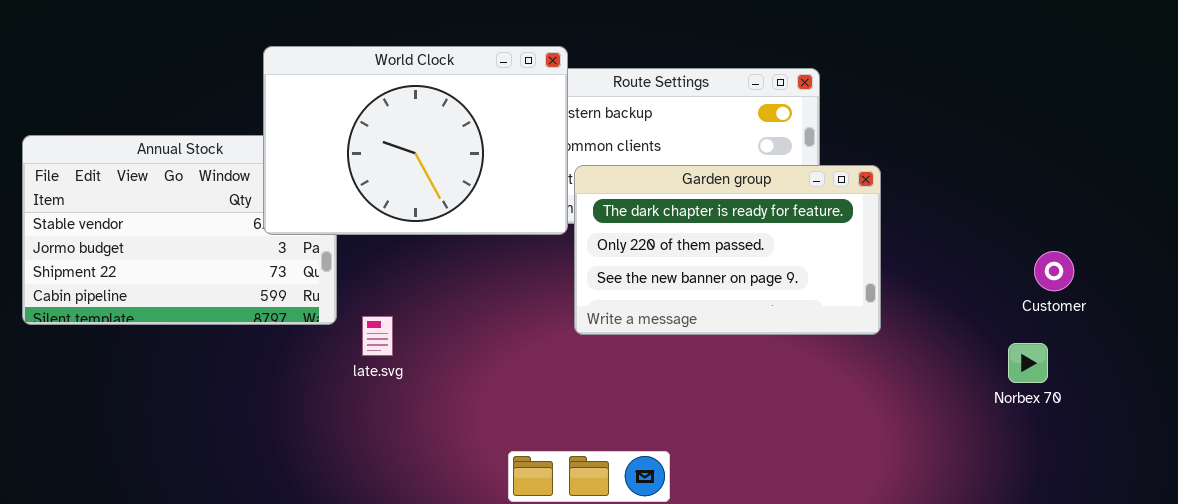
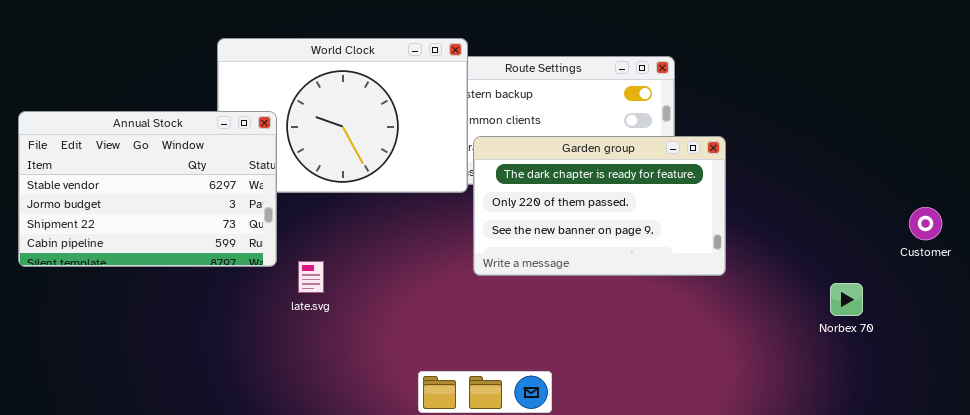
Annual Stock: [22,135,337,325] -> [18,111,277,267], raised
Customer: [1034,251,1074,291] -> [909,207,942,240], moved

